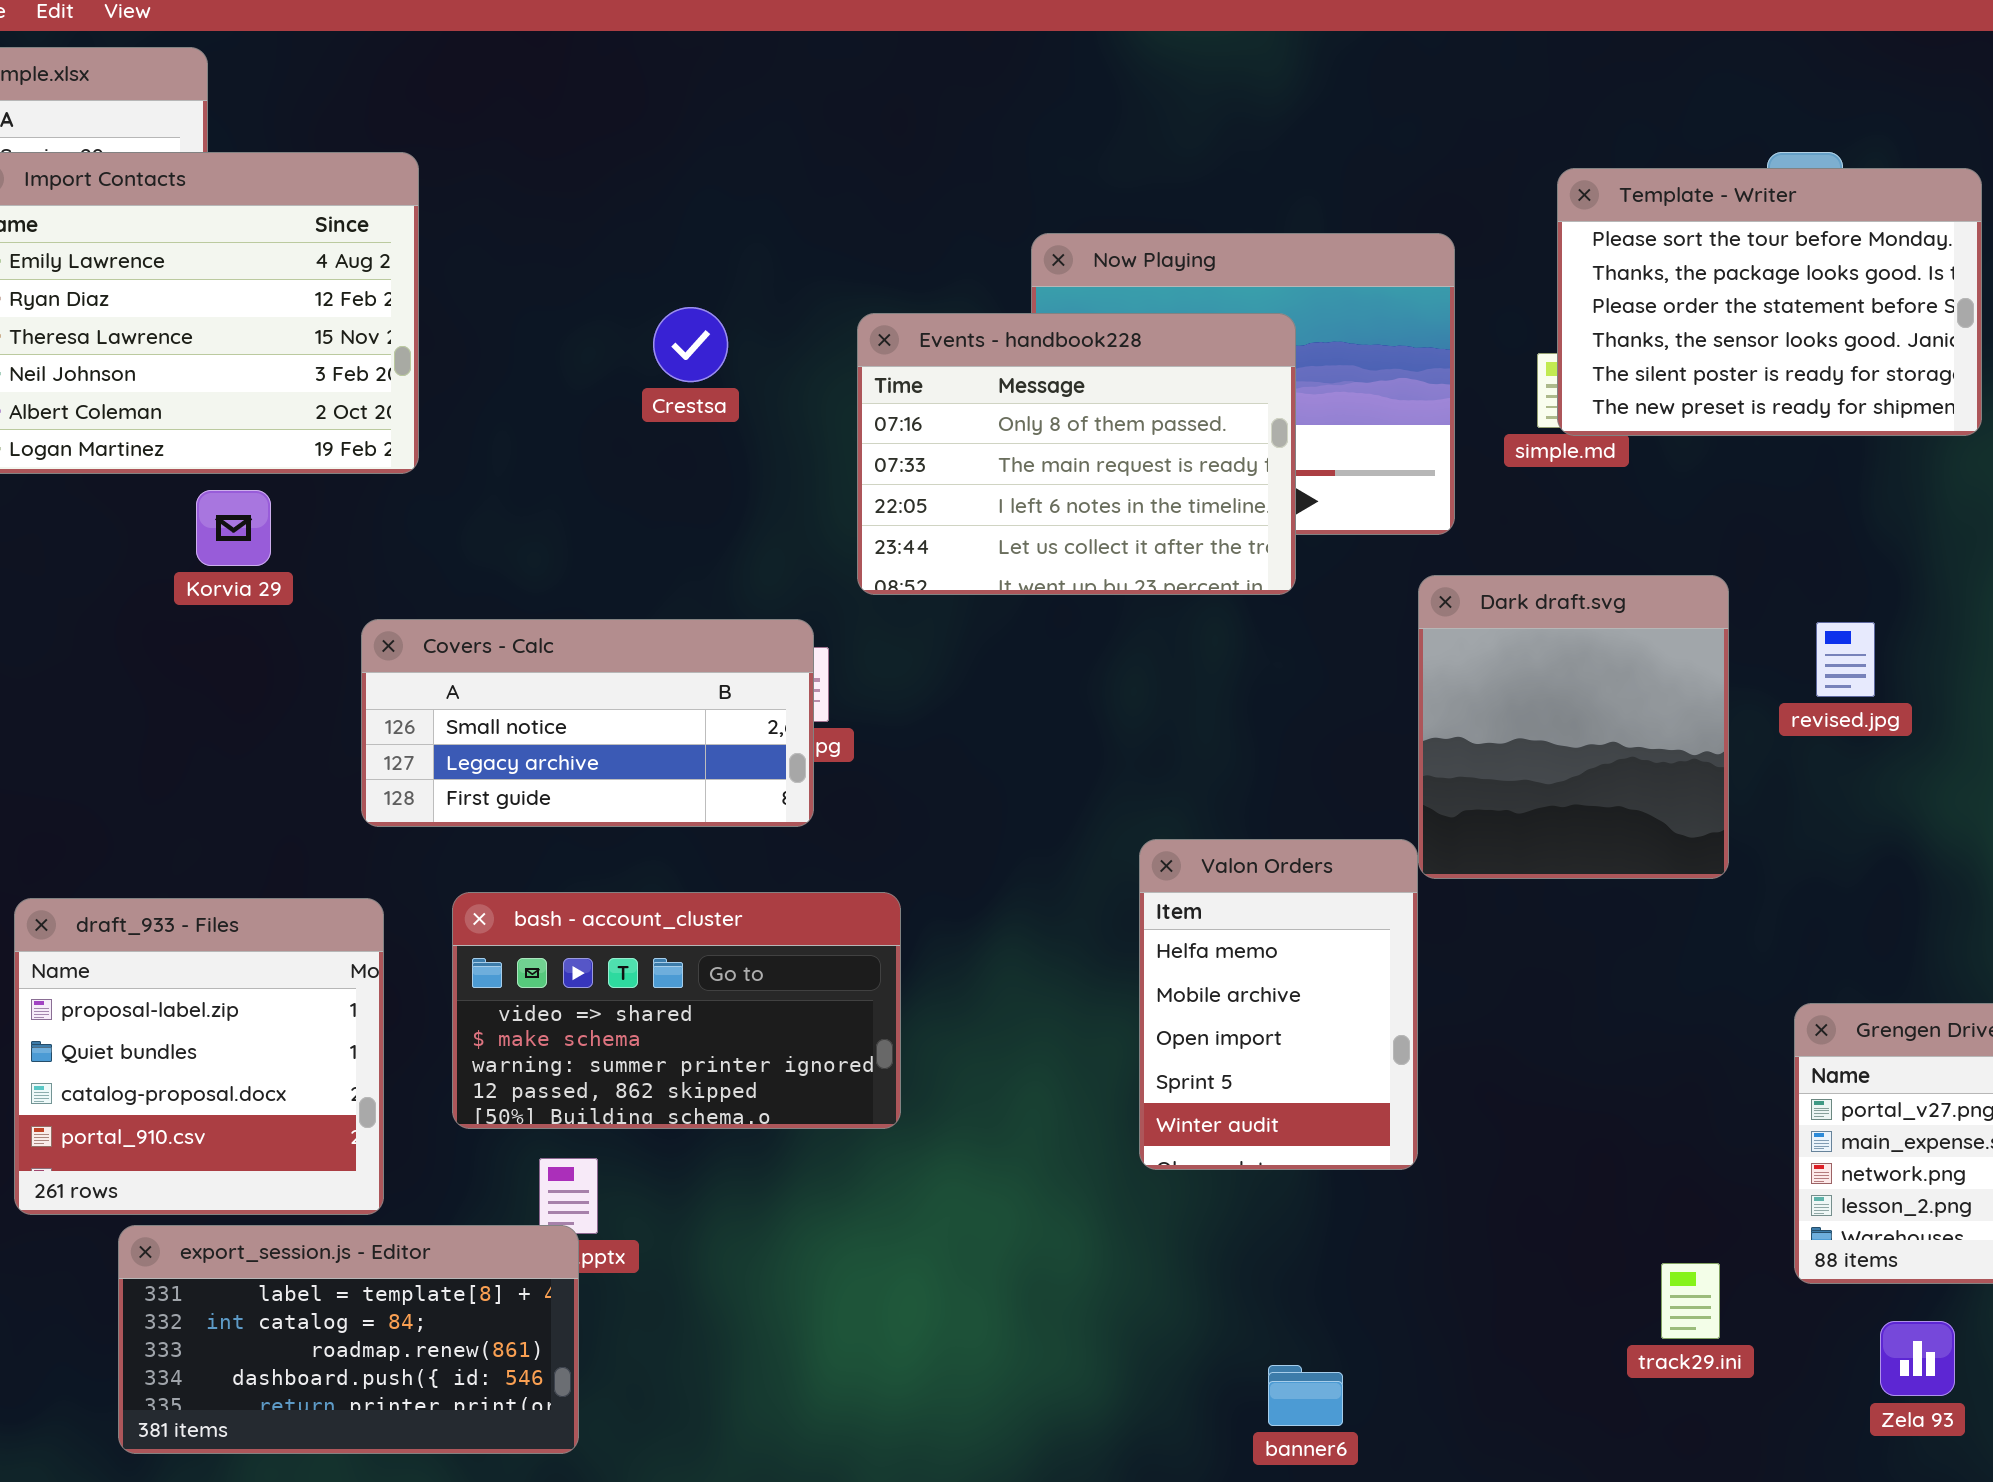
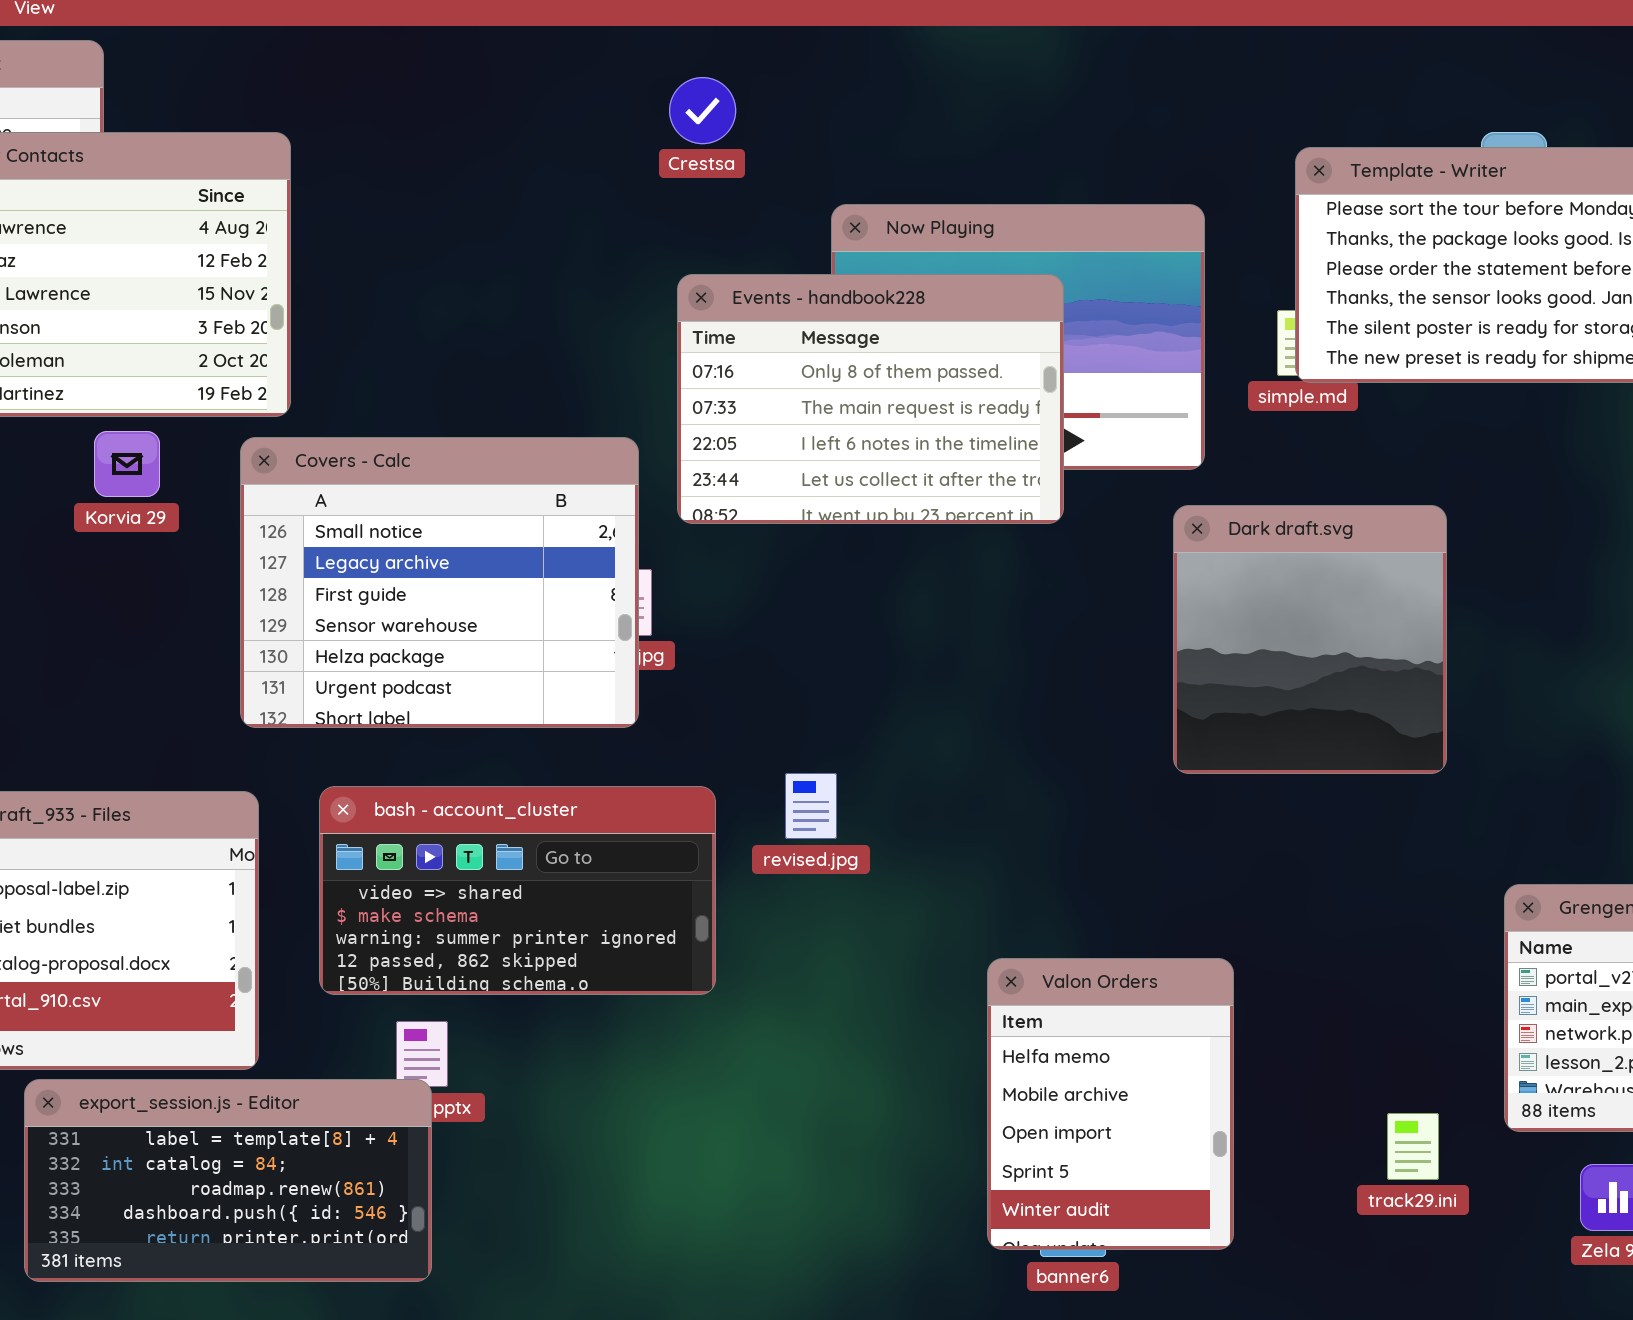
Crestsa: [653,307,728,382] -> [669,77,736,144], moved
Covers - Calc: [361,619,814,827] -> [240,437,639,728], resized
revised.jpg: [1816,622,1875,697] -> [785,773,837,839], moved
Valon Orders: [1139,839,1418,1170] -> [987,958,1234,1250], moved

